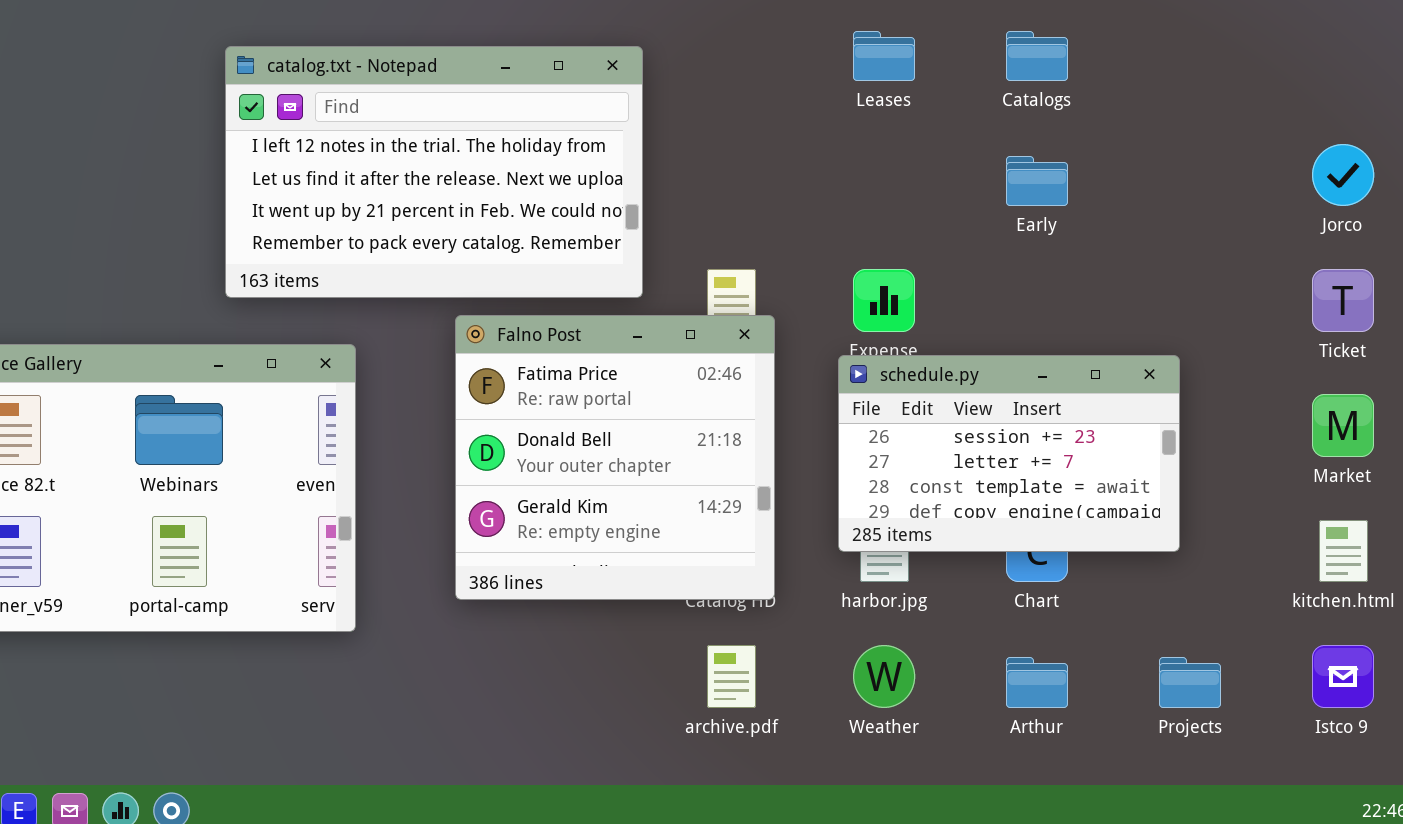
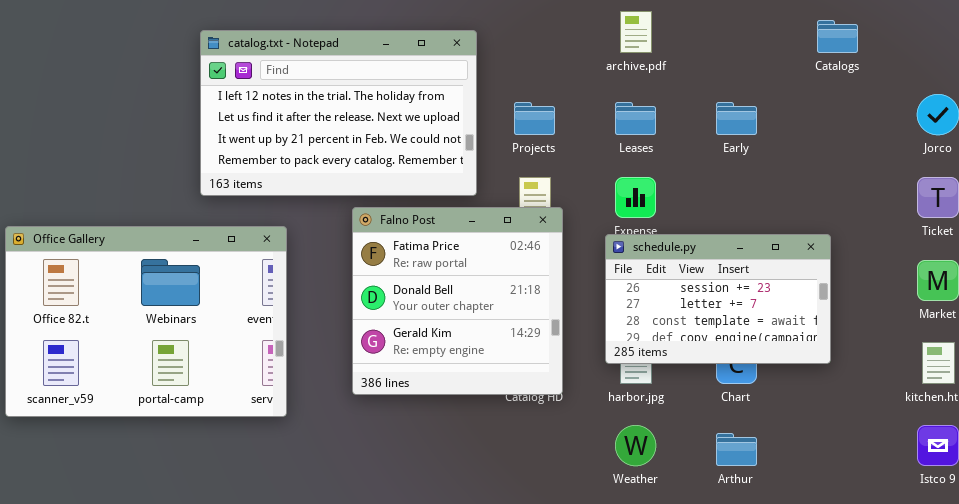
Leases: [853,31,915,81] -> [615,102,656,135], moved
Catalogs: [1006,31,1068,81] -> [817,20,858,53], moved
archive.pdf: [707,645,756,708] -> [620,11,652,53], moved
Projects: [1159,657,1221,708] -> [514,102,555,135], moved

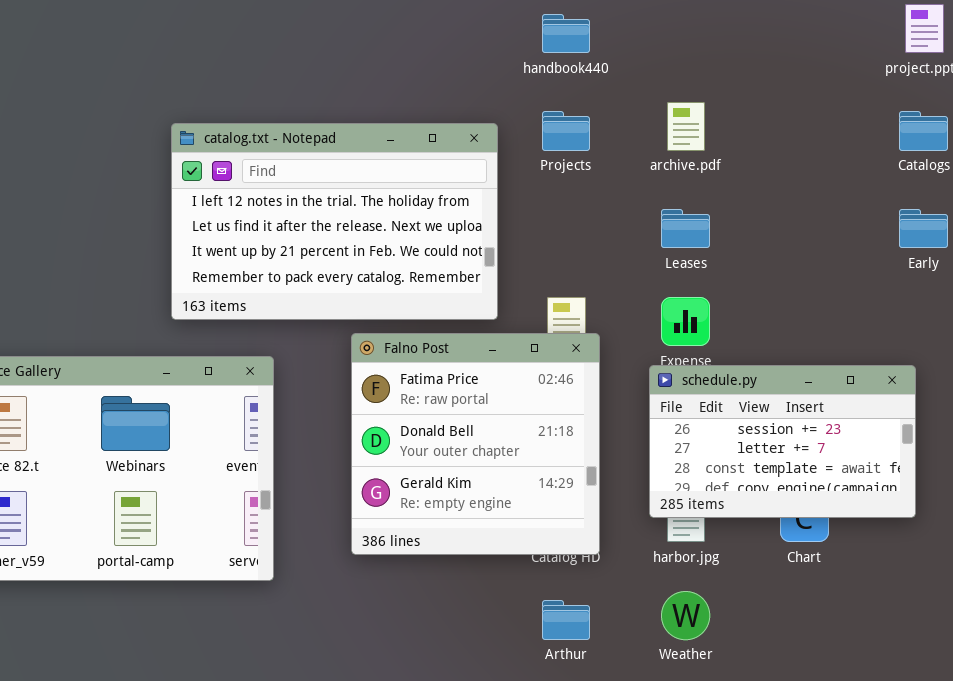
Projects: [514,102,555,135] -> [542,111,590,151], moved
Early: [716,102,757,135] -> [899,209,948,248], moved
Arthur: [716,433,757,466] -> [542,600,590,640], moved

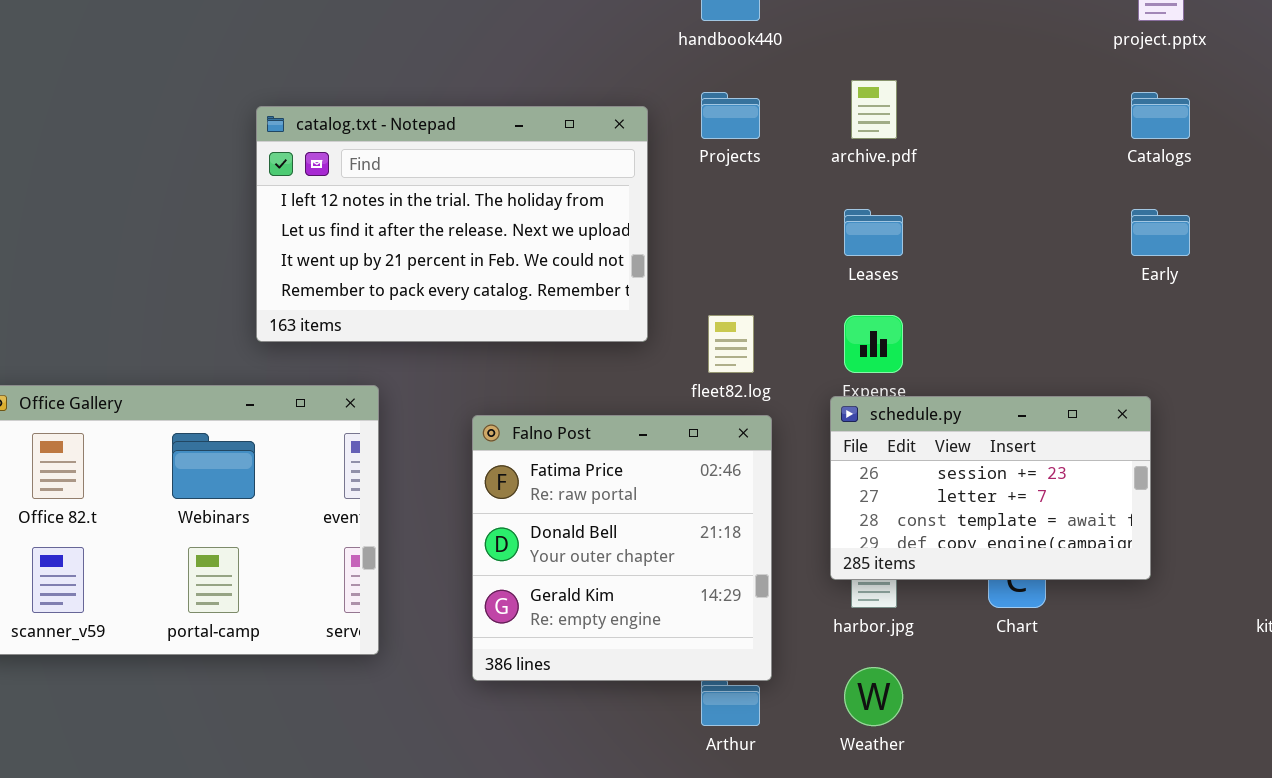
Falno Post: [351,333,600,555] -> [472,415,772,681], moved

